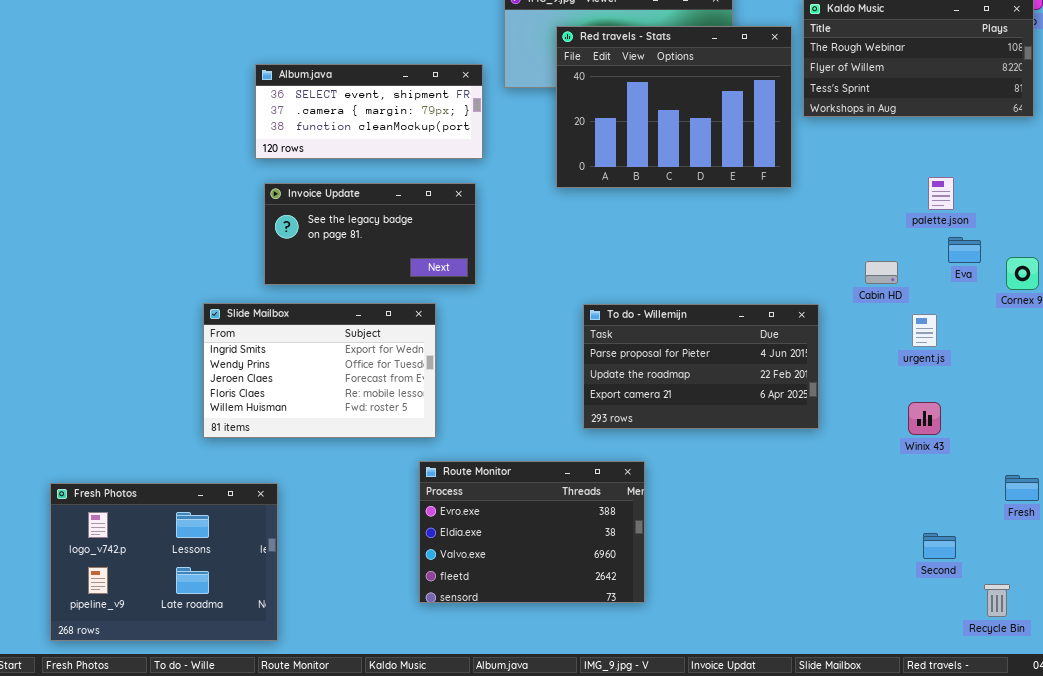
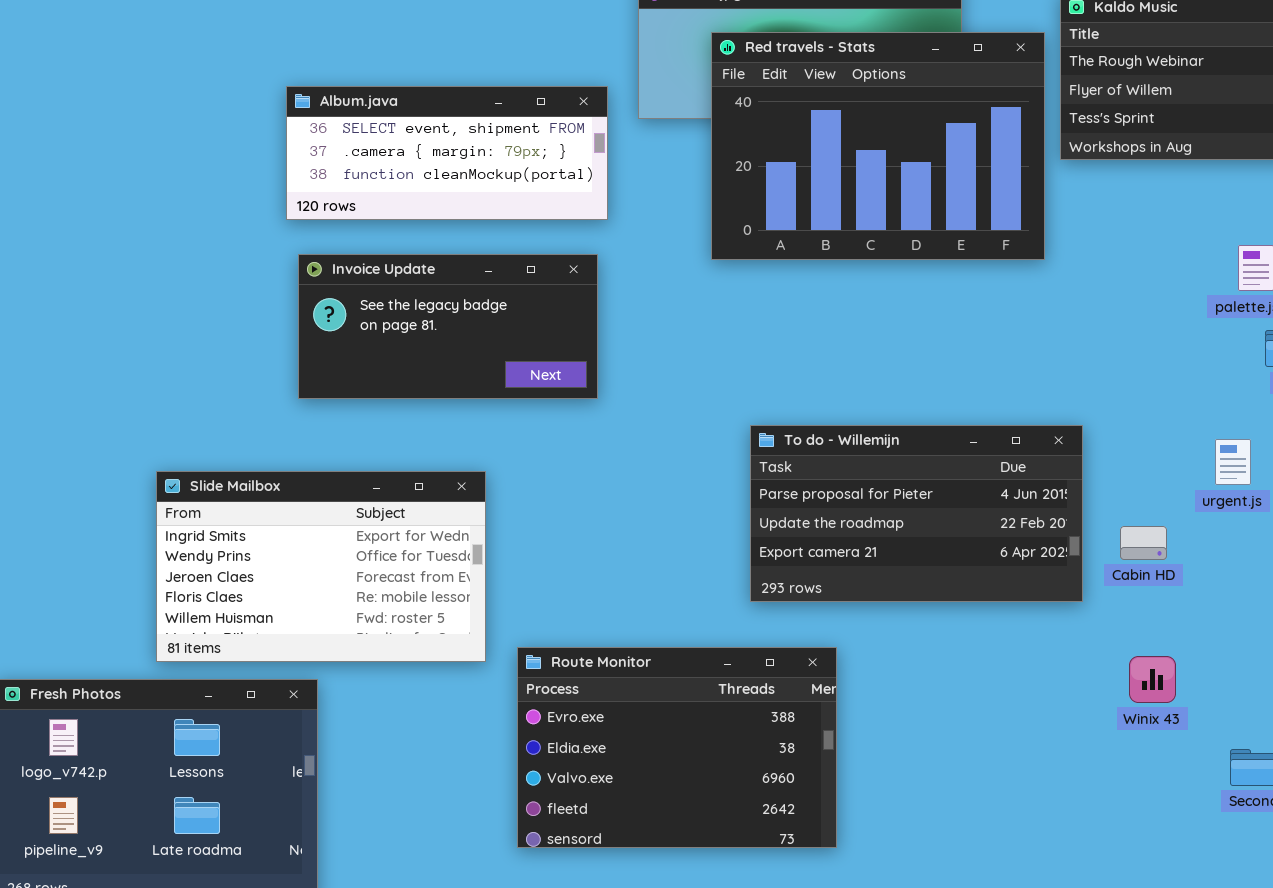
Cabin HD: [865,261,898,284] -> [1120,526,1167,560], moved
Slide Mailbox: [203,303,436,438] -> [156,471,486,662], moved
Winix 43: [908,402,941,435] -> [1129,656,1176,703], moved

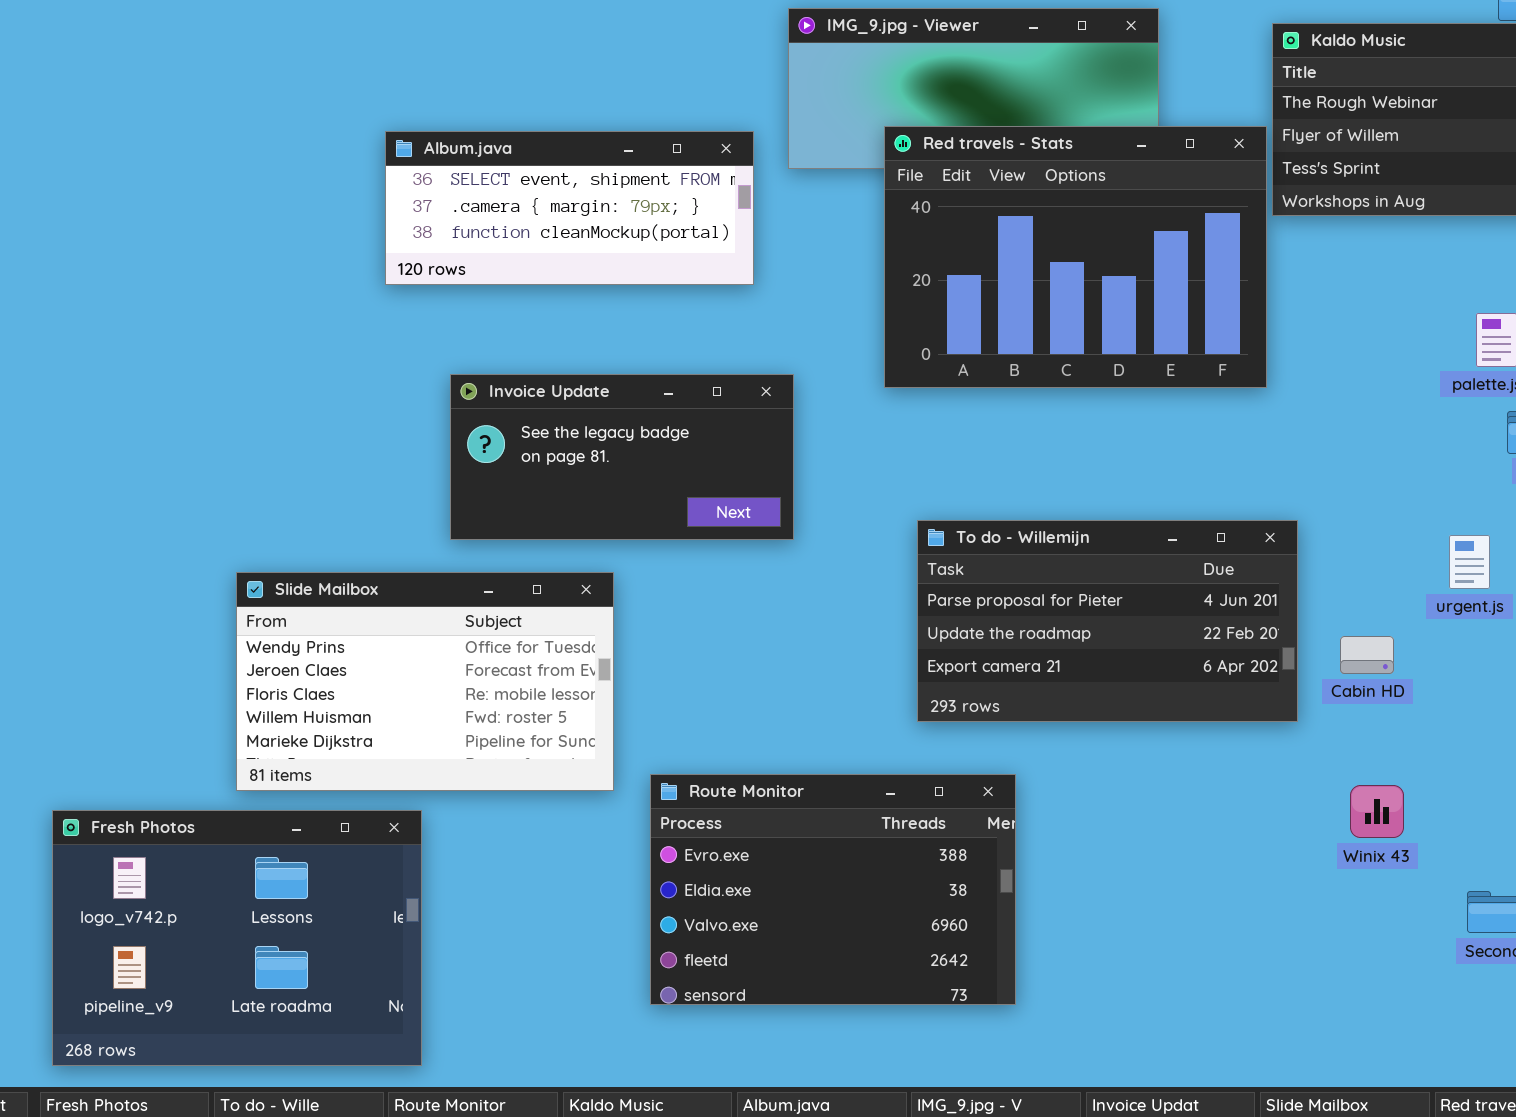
Red travels - Stats: [711,32,1045,260] -> [884,126,1267,388], moved
Invoice Update: [298,254,598,399] -> [450,374,794,540], moved
Slide Mailbox: [156,471,486,662] -> [236,572,614,791], scrolled down 1 row

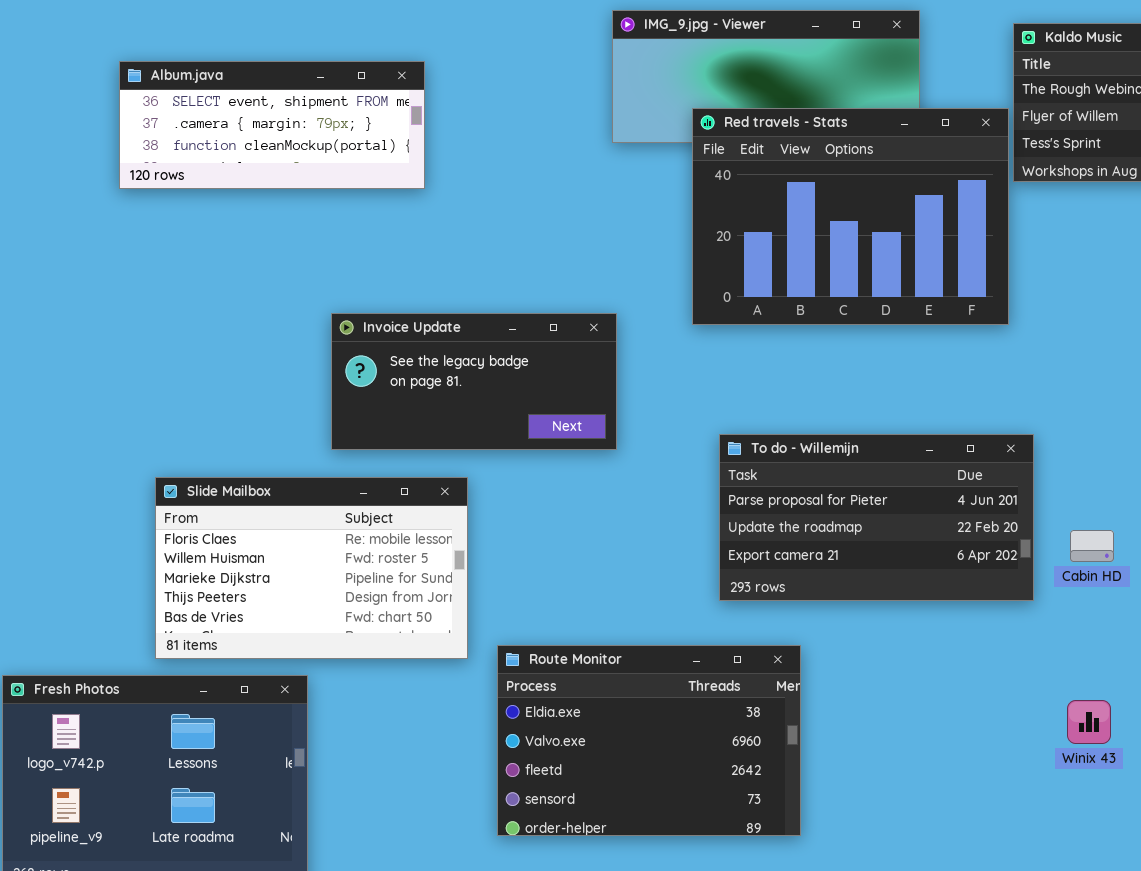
Album.java: [385,131,754,285] -> [119,61,425,189], moved
Slide Mailbox: [236,572,614,791] -> [155,477,468,659], scrolled down 2 rows
Route Monitor: [650,774,1016,1005] -> [497,645,801,836], scrolled down 1 row
Winix 43: [1350,785,1404,838] -> [1067,700,1111,744], moved

